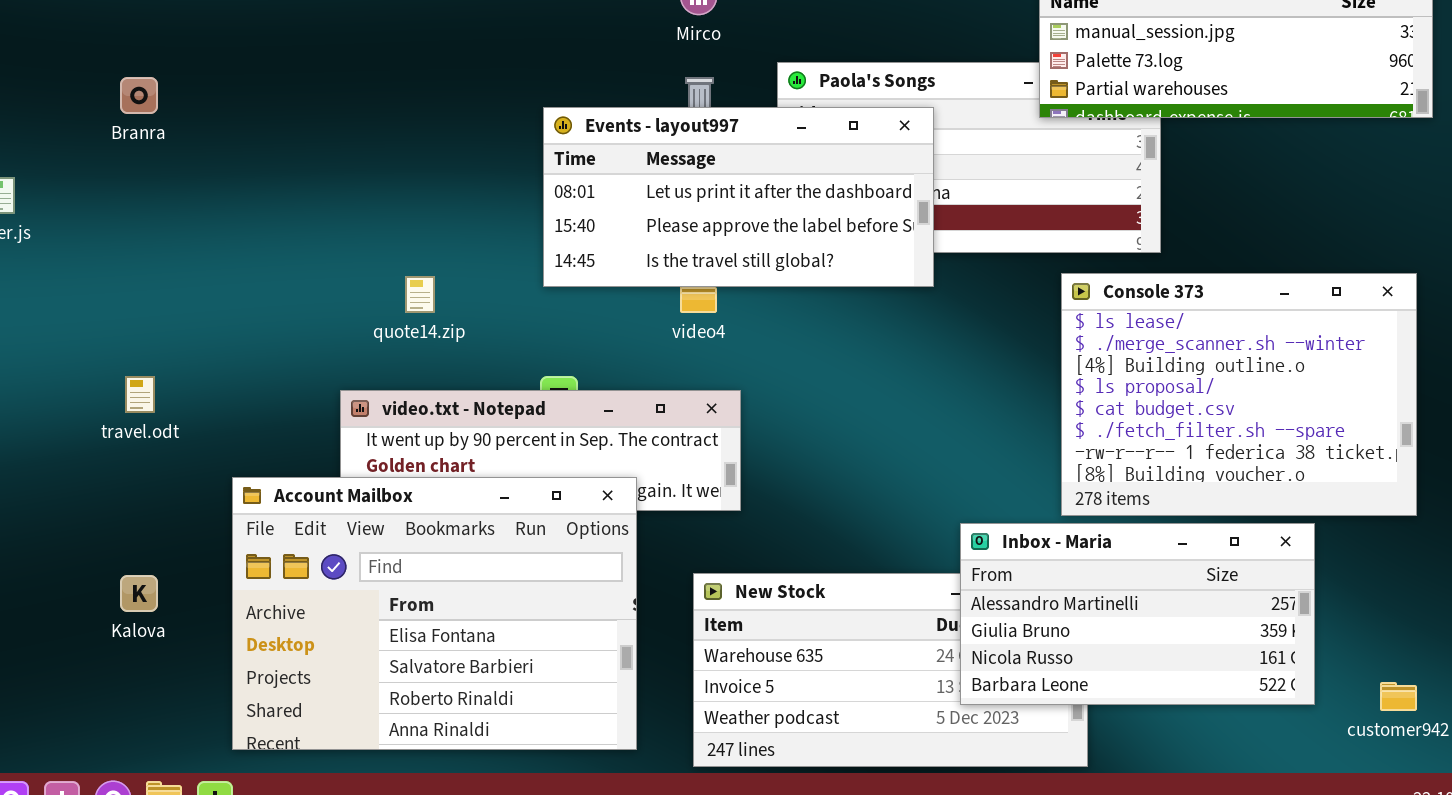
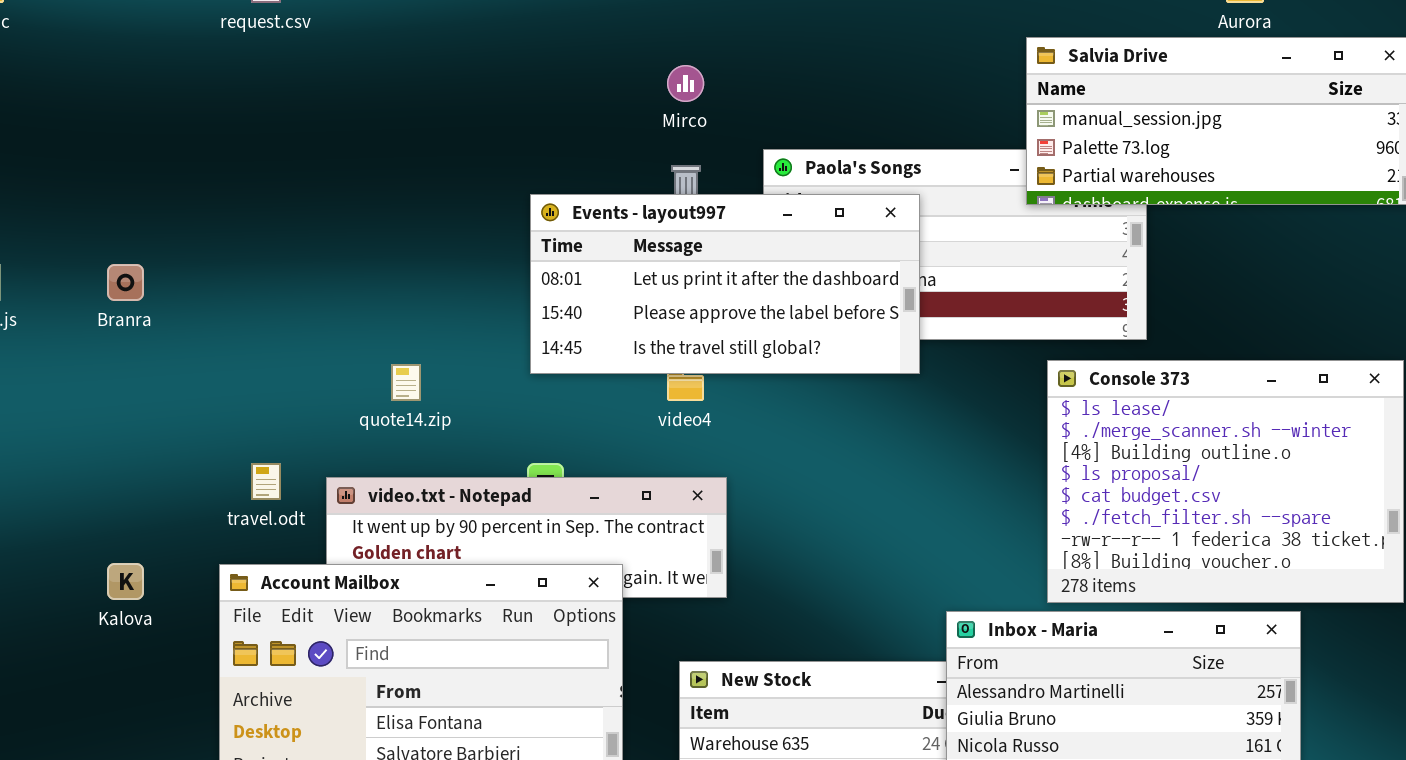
Branra: [120,77,158,114] -> [107,264,144,301], moved
travel.odt: [125,376,155,413] -> [251,463,281,500], moved
Kalova: [120,575,158,612] -> [107,563,144,600], moved

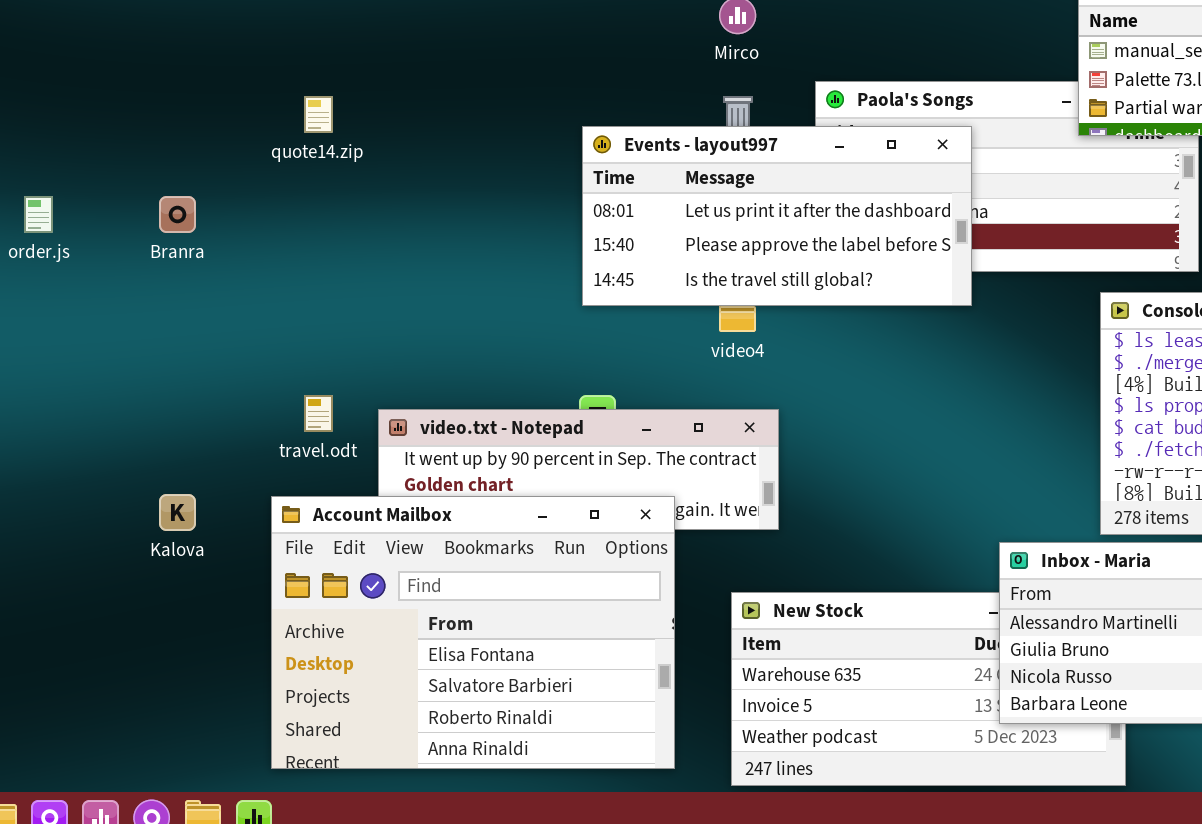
quote14.zip: [391,364,421,401] -> [304,96,333,133], moved

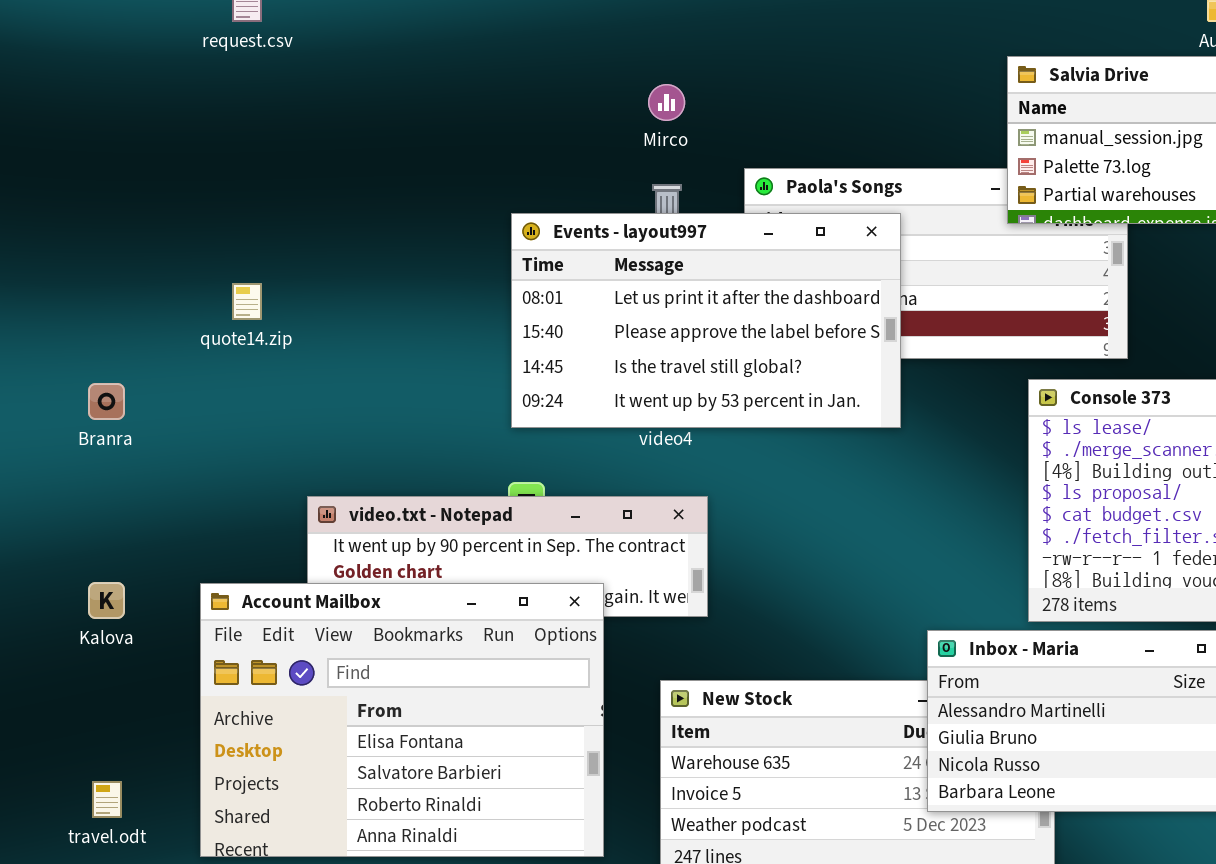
quote14.zip: [304,96,333,133] -> [232,283,262,320], moved
Events - layout997: [582,126,972,306] -> [511,213,901,428], resized
Branra: [159,196,196,233] -> [88,383,125,420], moved
travel.odt: [304,395,333,432] -> [92,781,122,818], moved

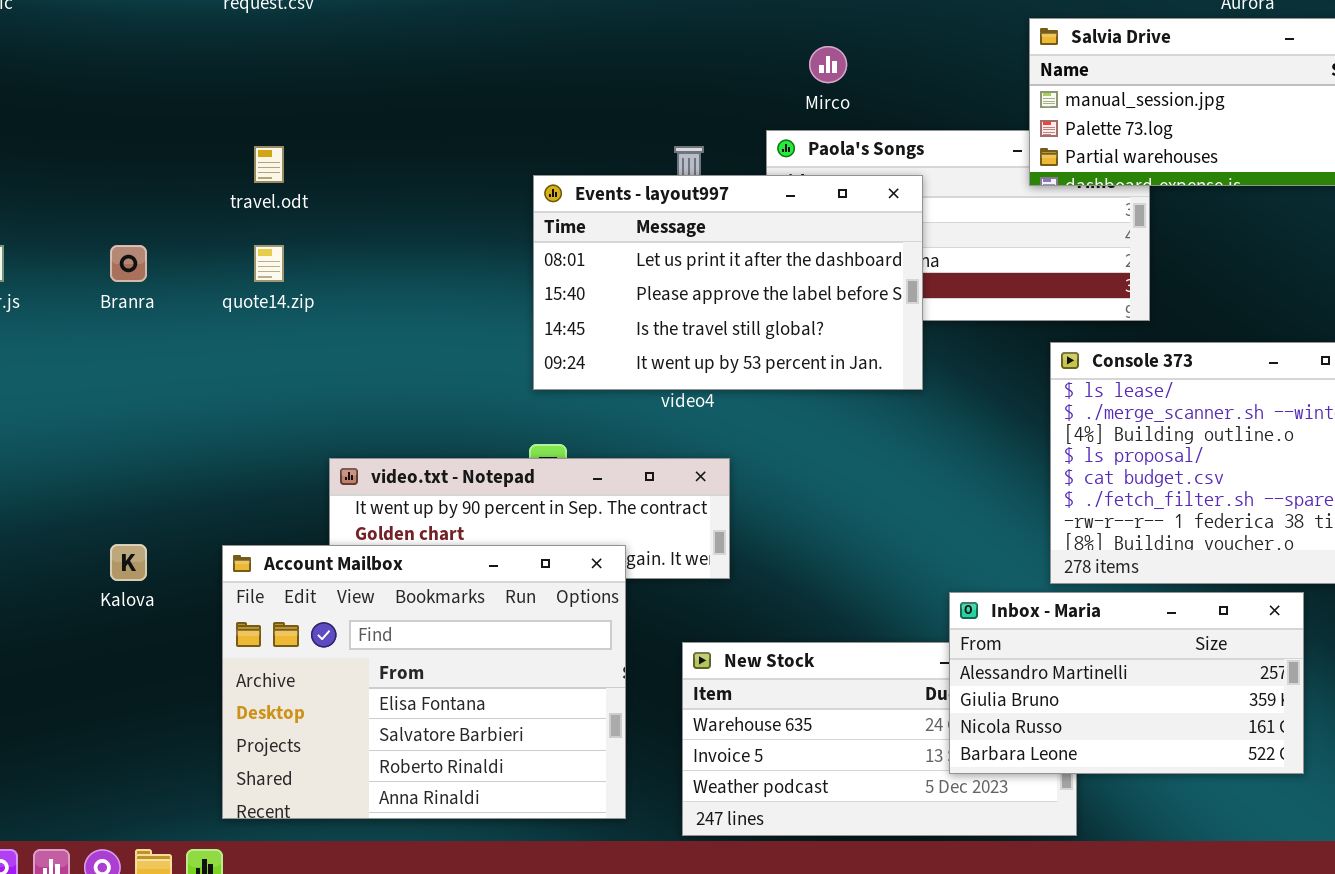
Mirco: [648,84,685,121] -> [809,46,847,83], moved
Branra: [88,383,125,420] -> [110,245,147,282], moved
travel.odt: [92,781,122,818] -> [254,146,284,183], moved

